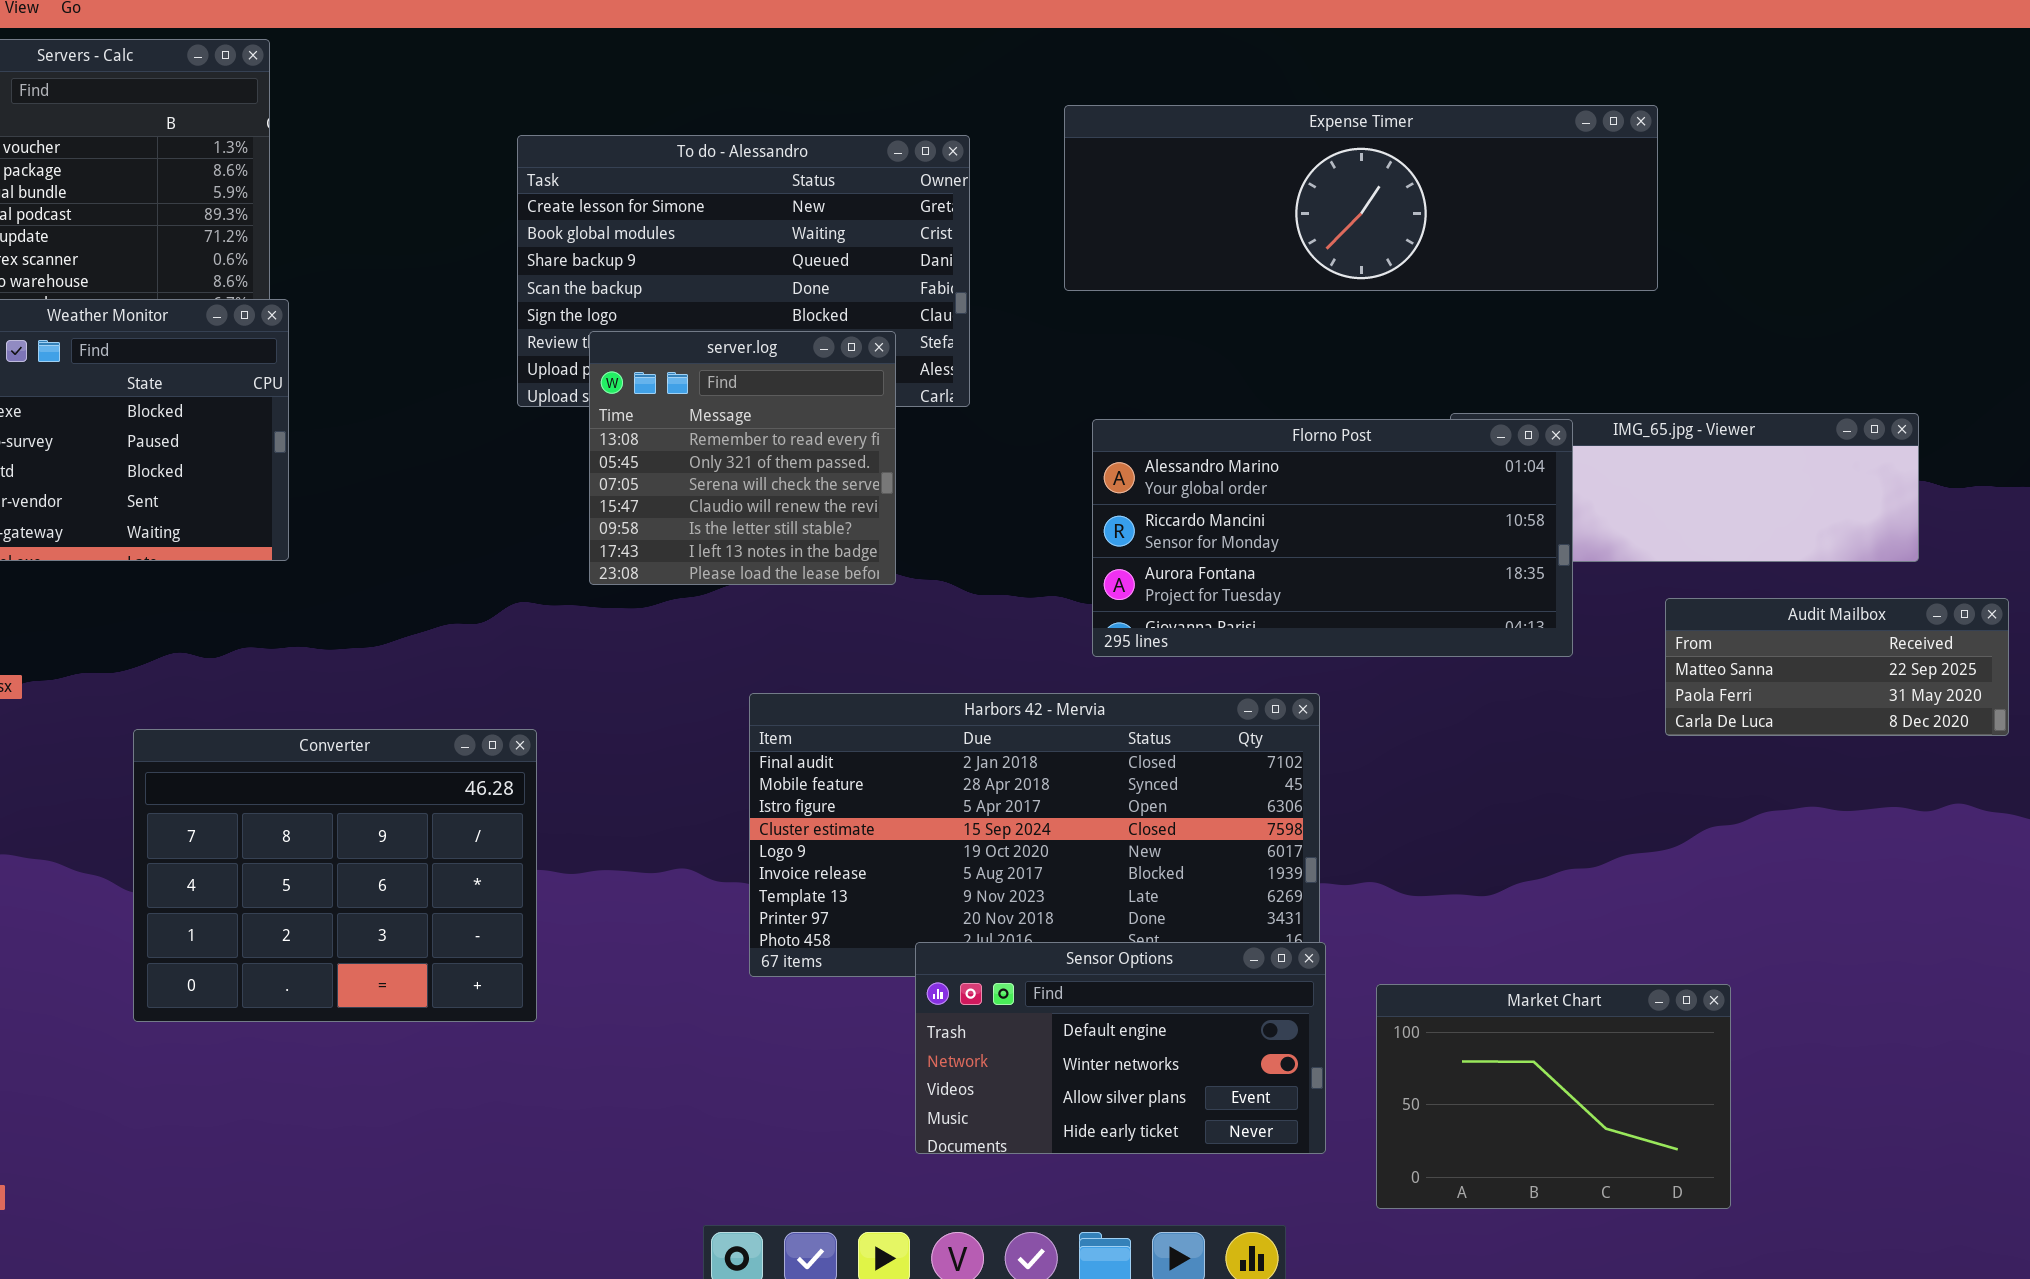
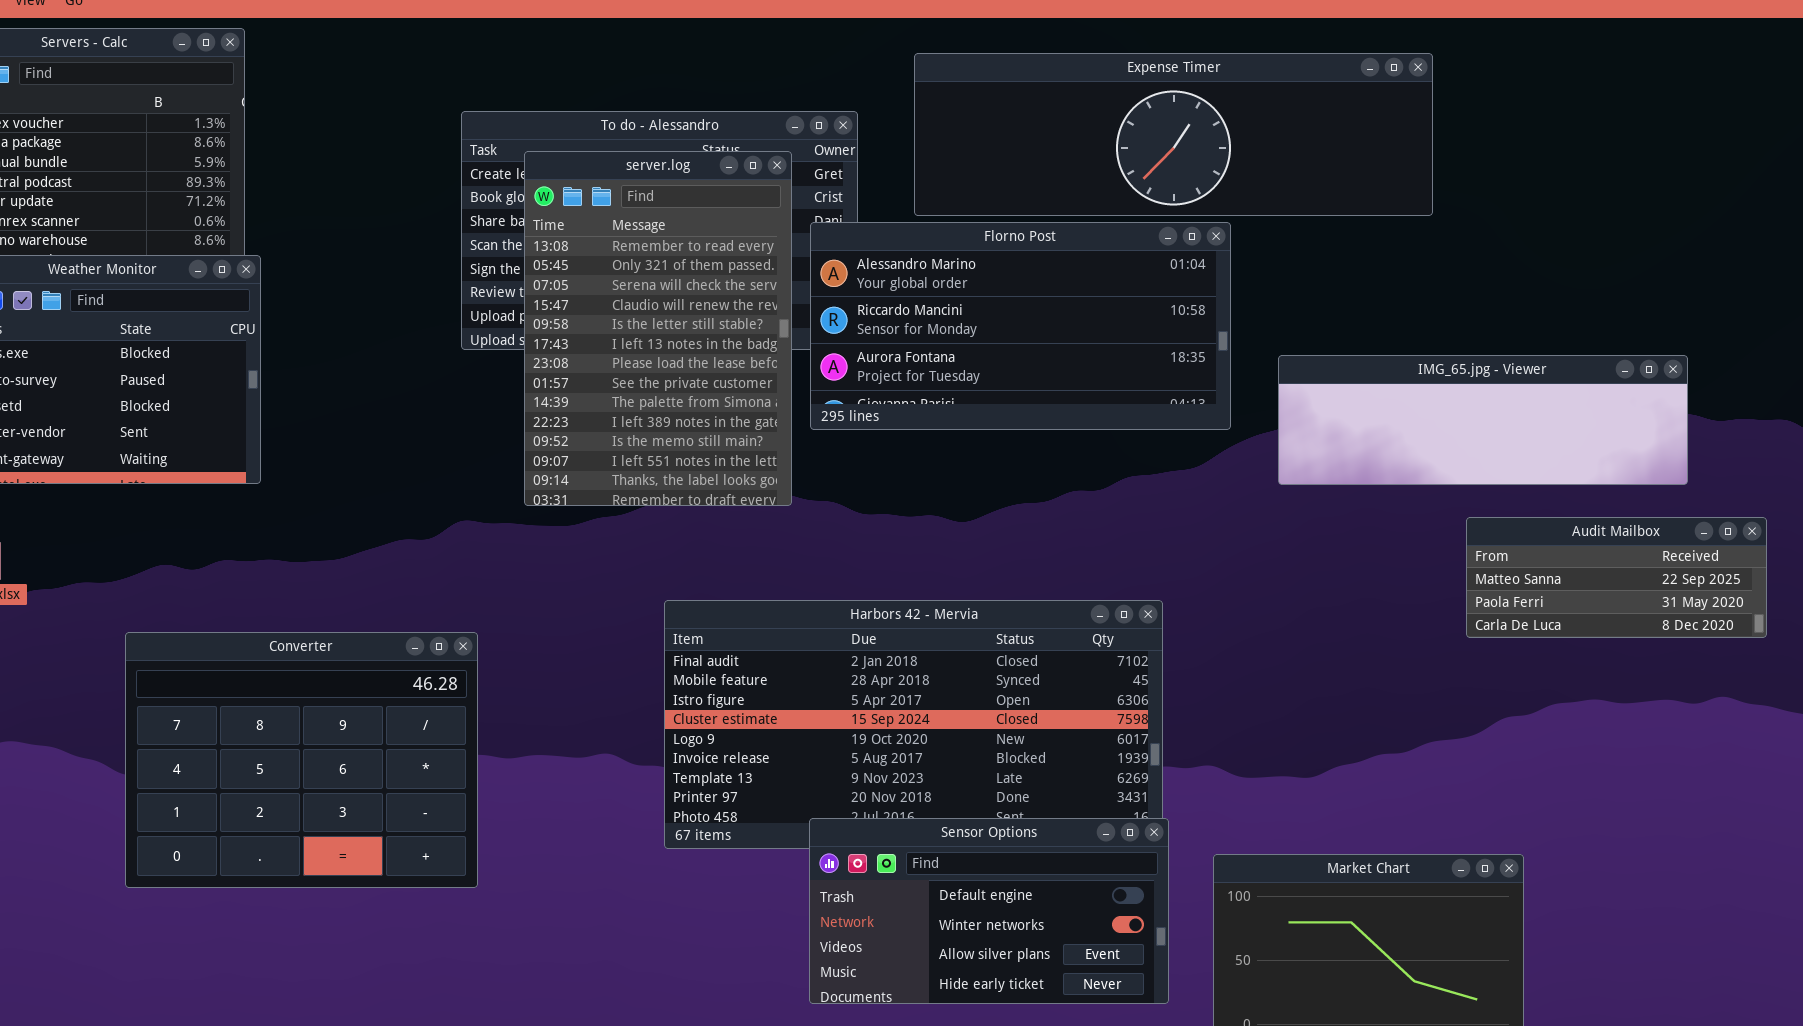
Expense Timer: [1064,105,1658,291] -> [914,53,1433,216], moved
server.log: [589,331,896,585] -> [524,151,792,506], resized
Florno Post: [1092,419,1573,657] -> [810,222,1231,430], moved

